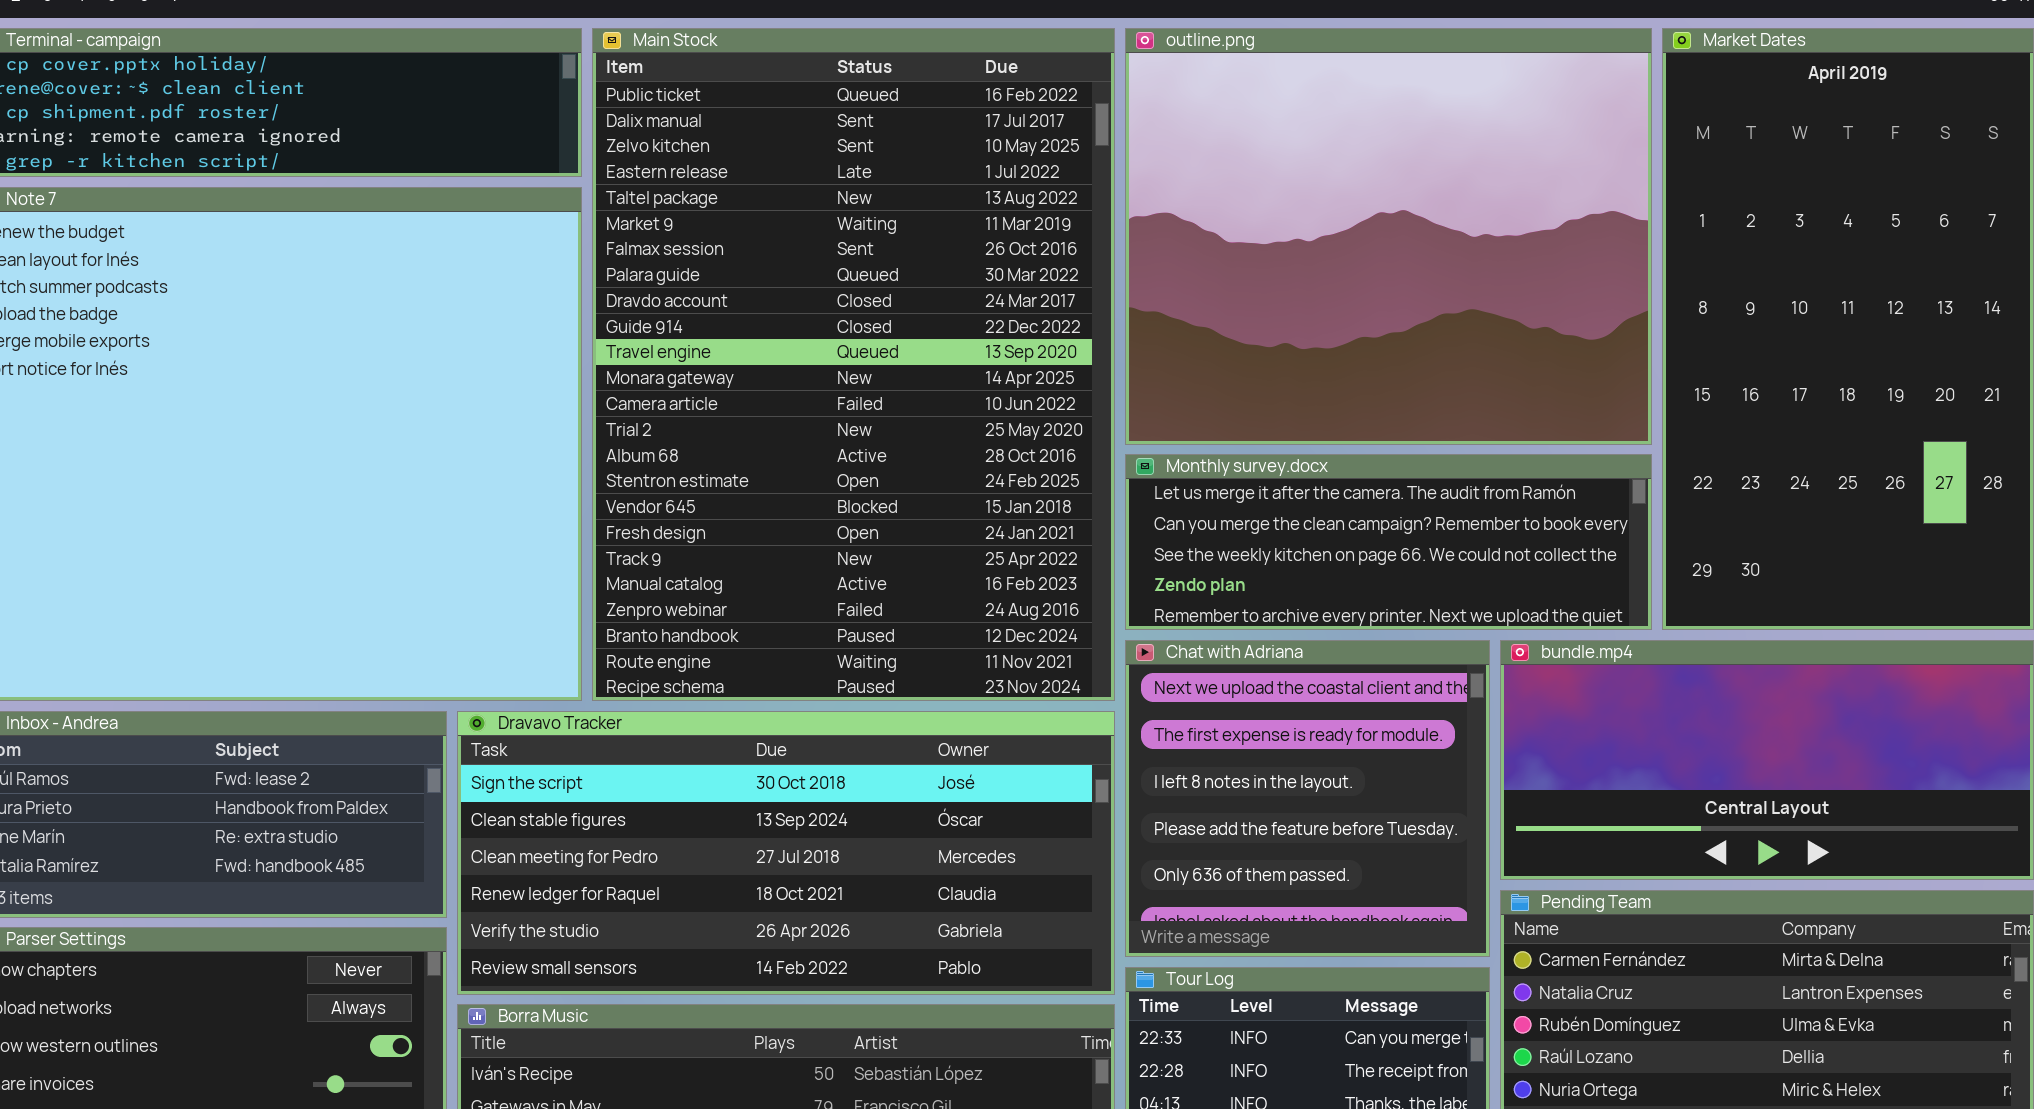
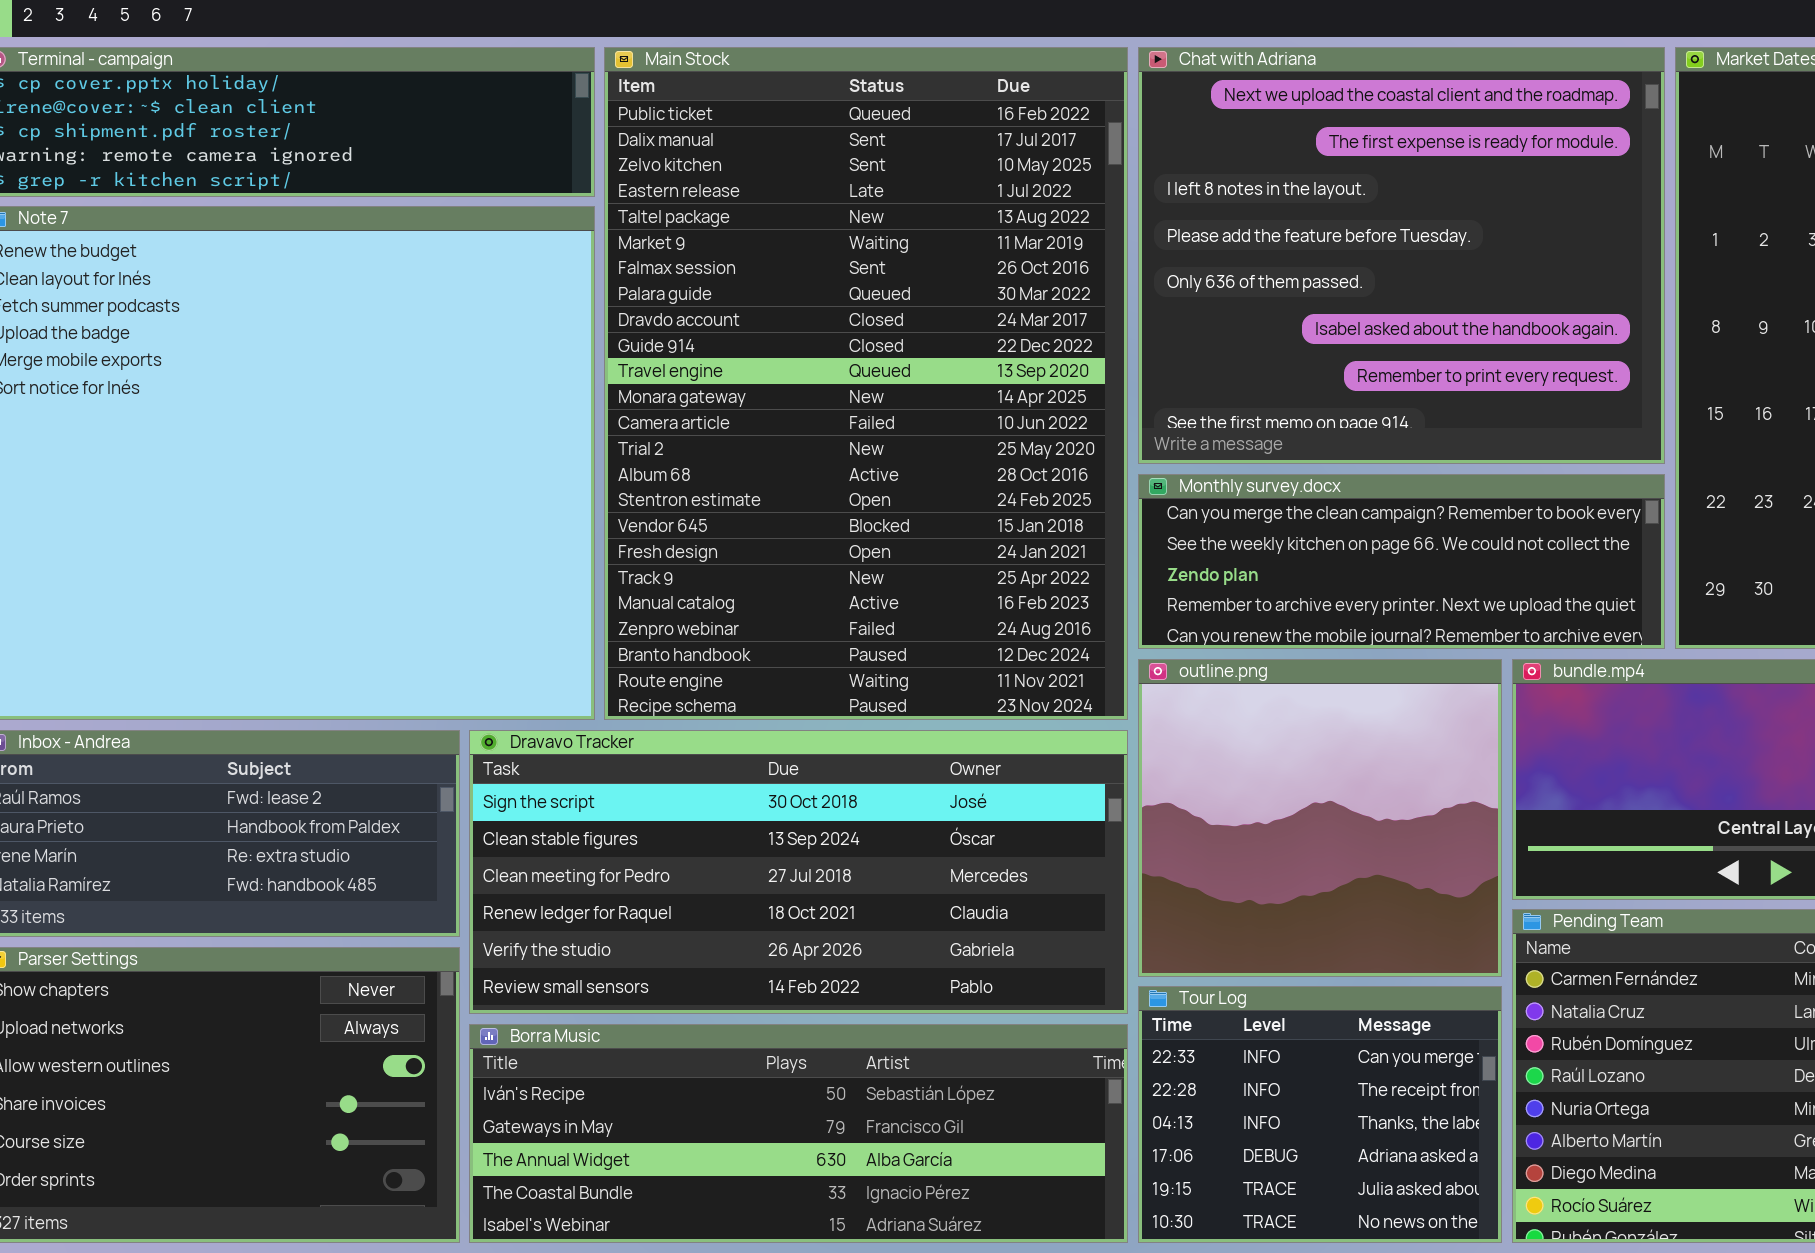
outline.png: [1125,28,1652,445] -> [1138,659,1502,977], moved, resized
Monthly survey.docx: [1125,454,1652,630] -> [1138,474,1665,649], scrolled down 1 row
Chat with Adriana: [1125,640,1490,957] -> [1138,47,1665,464], moved, resized

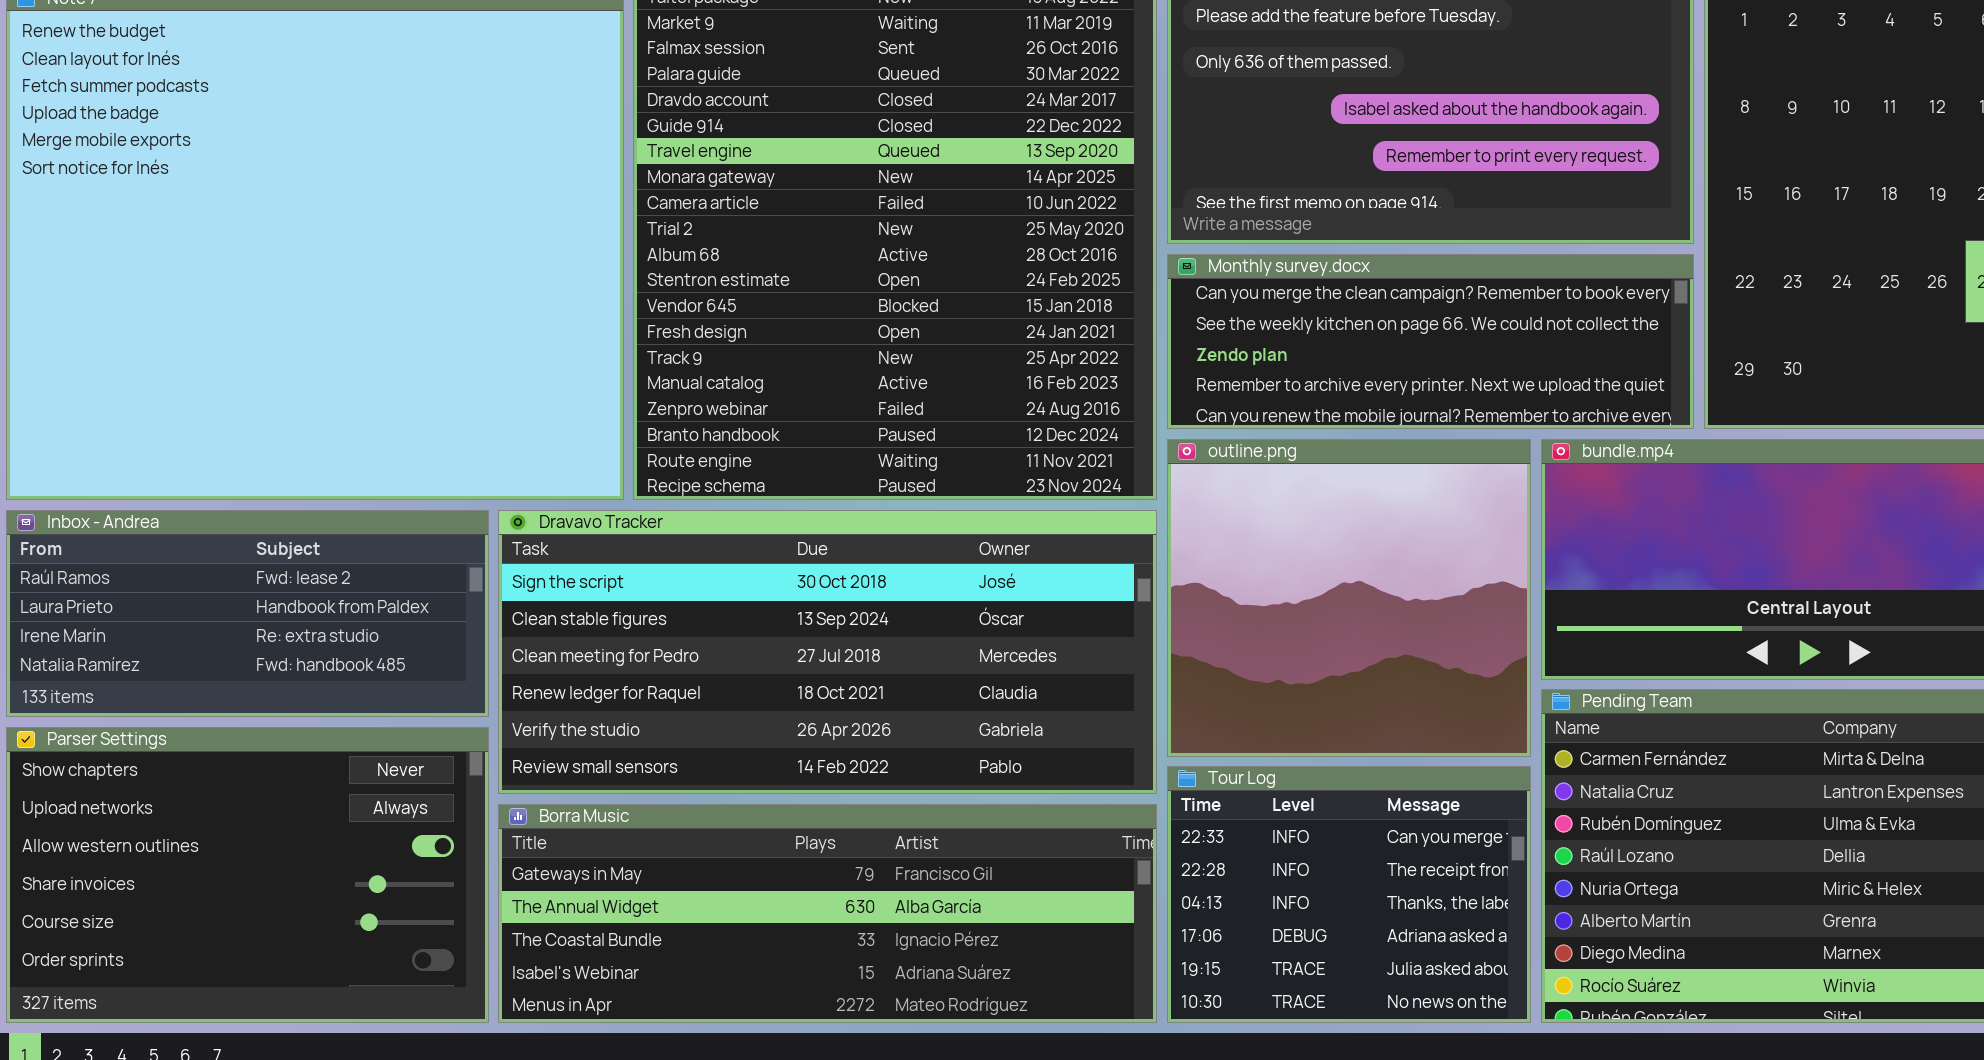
Borra Music: [469,1024,1128,1243] -> [498,804,1157,1023], scrolled down 1 row

